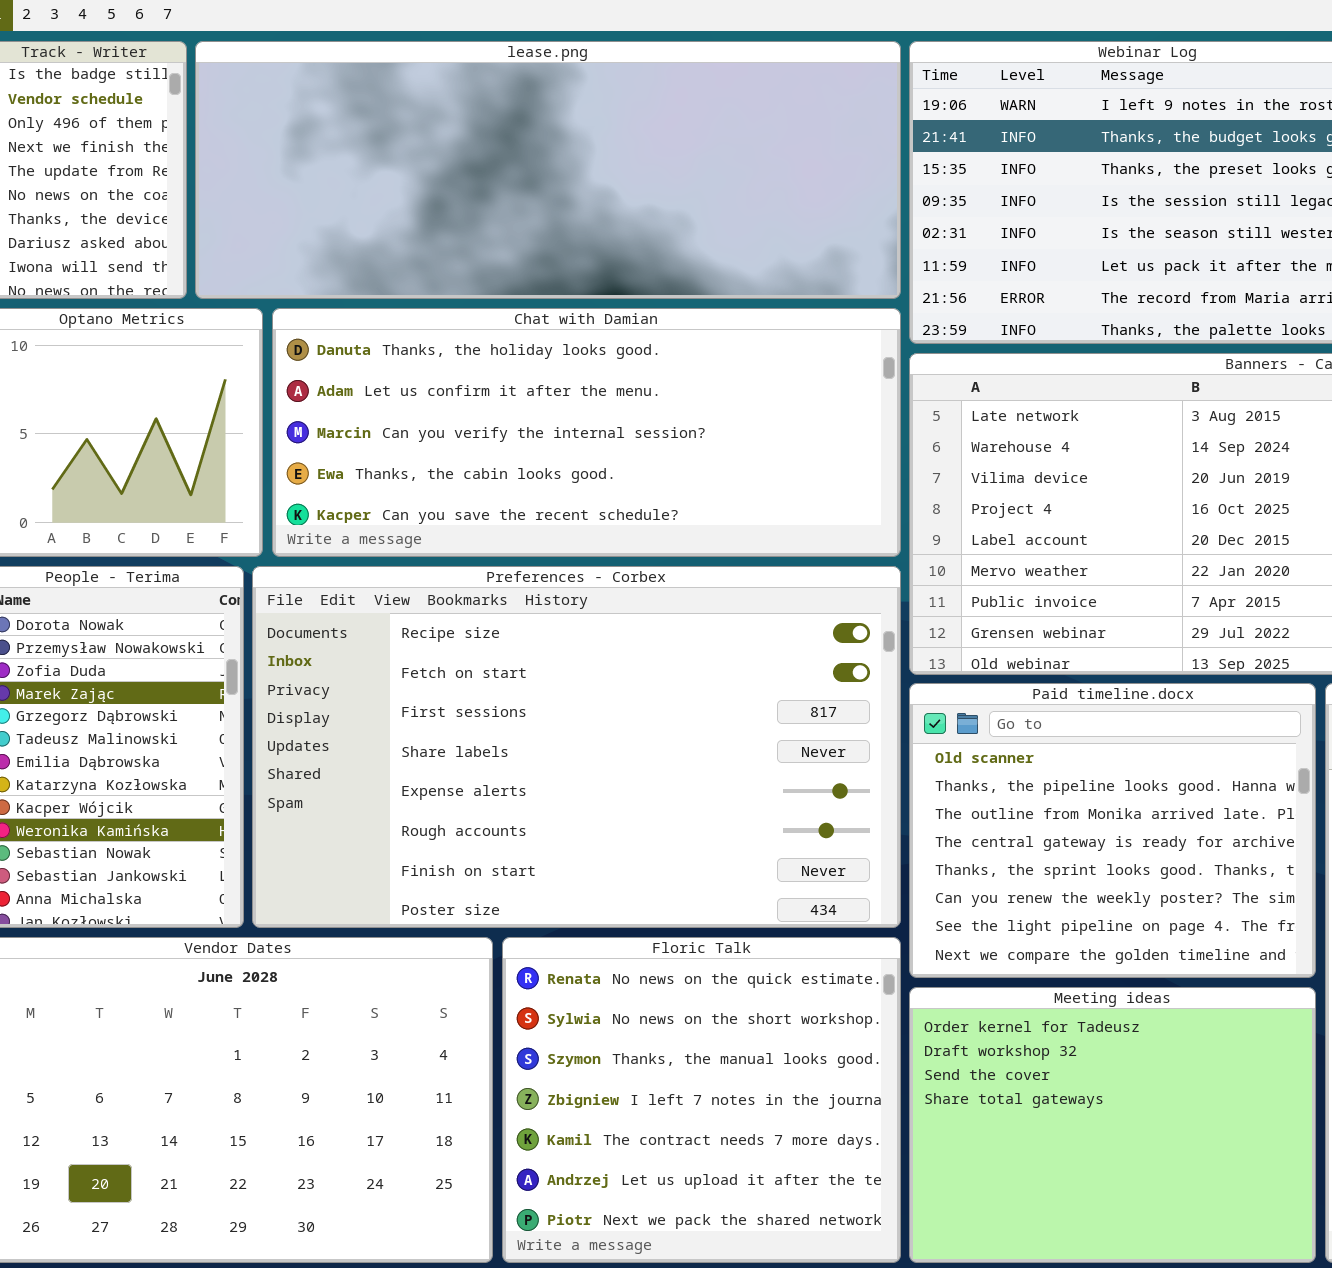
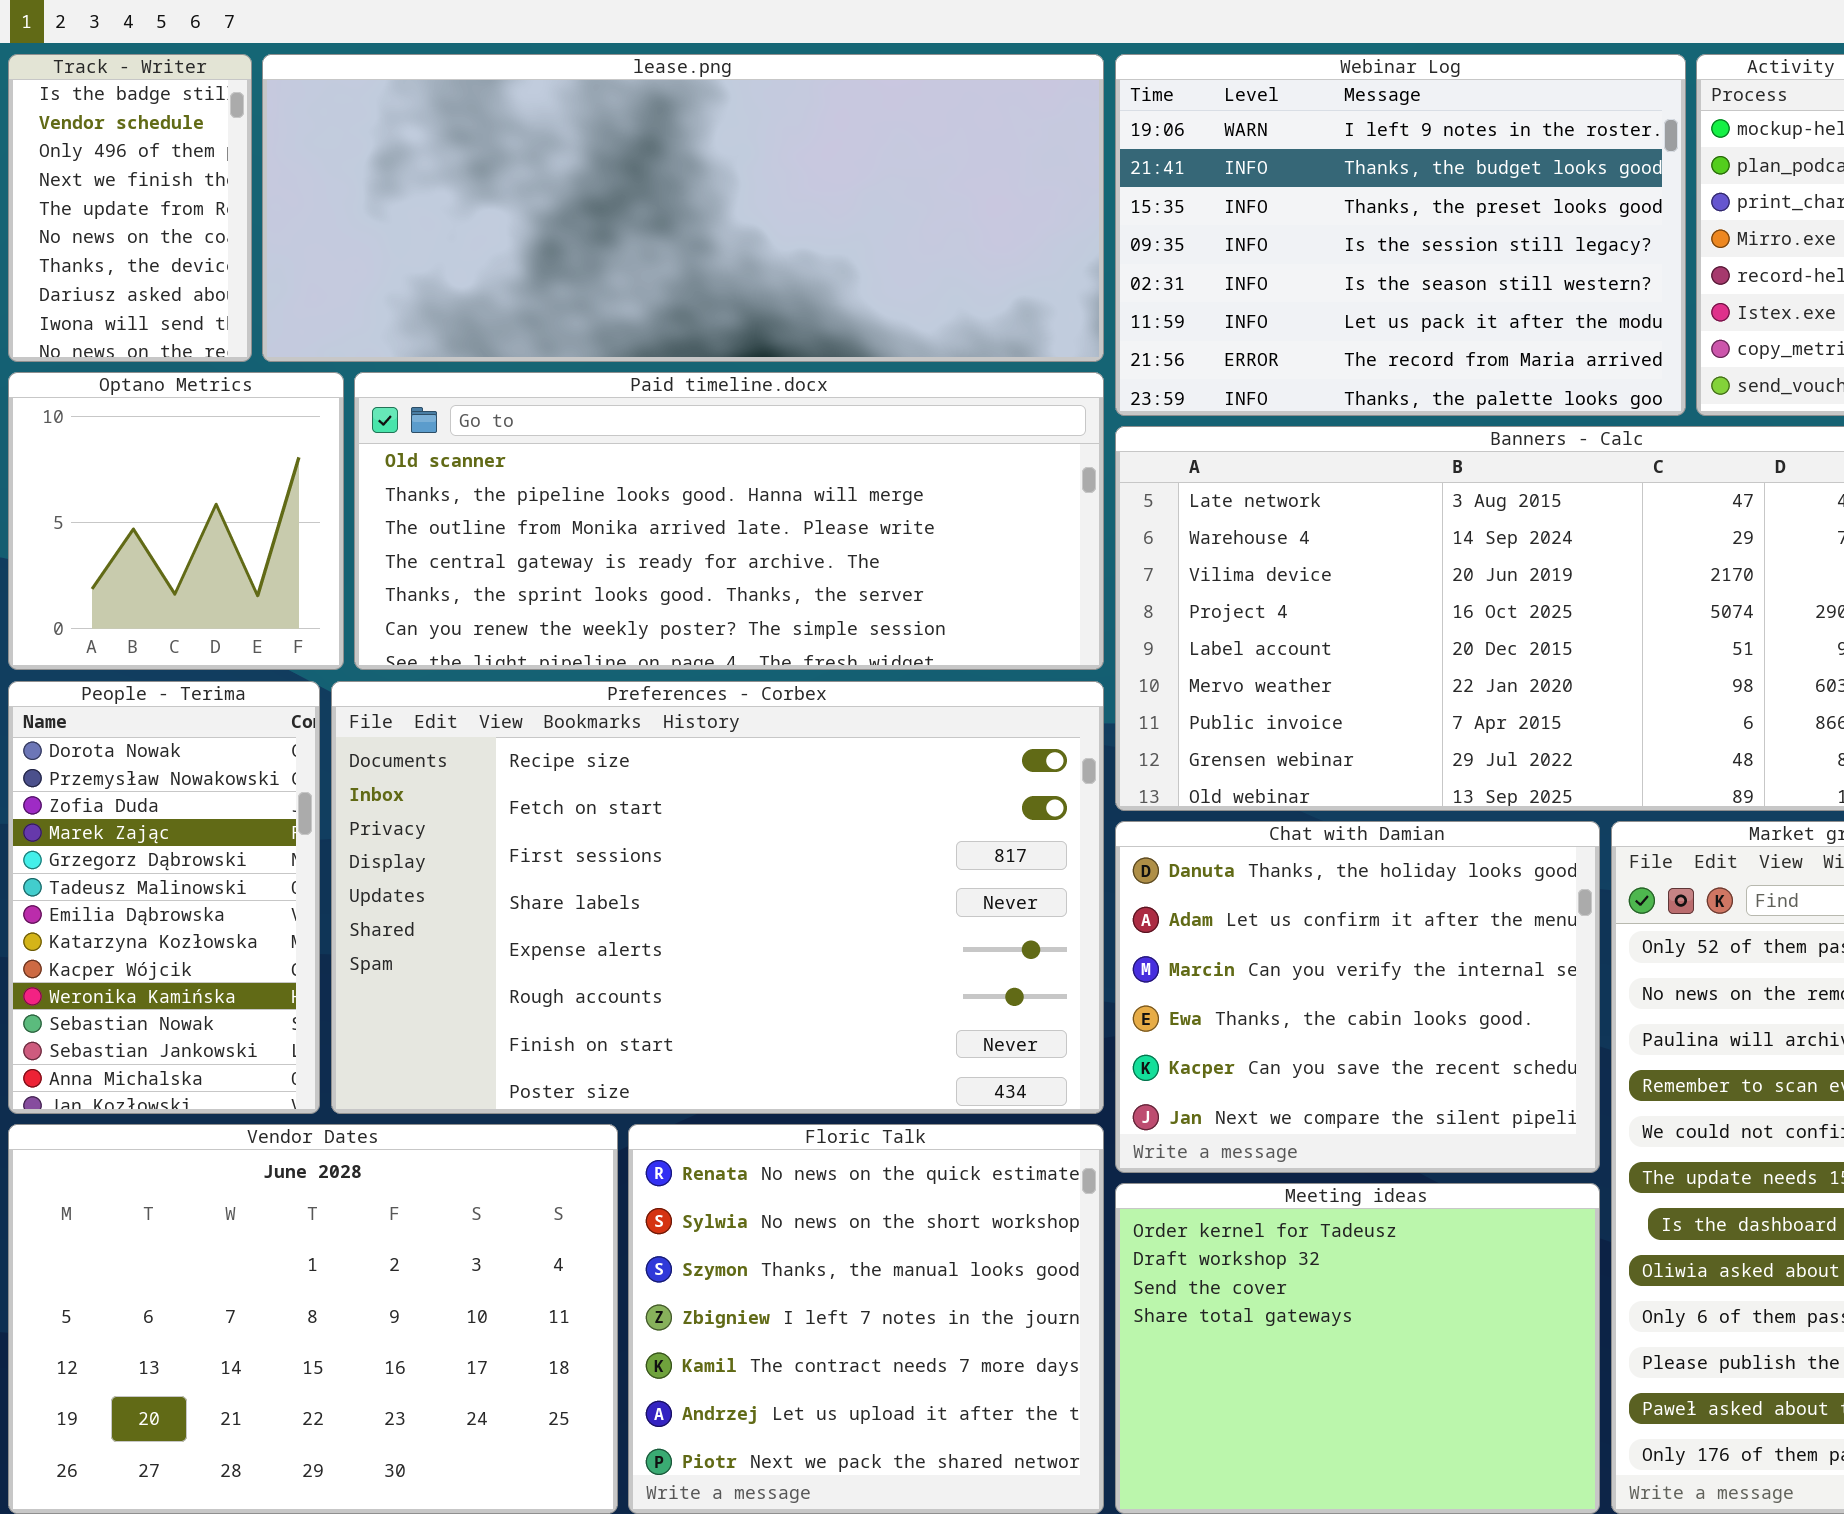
Chat with Damian: [272,308,901,557] -> [1115,821,1600,1173], moved, resized
Paid timeline.docx: [909,683,1316,978] -> [354,372,1104,670], moved, resized

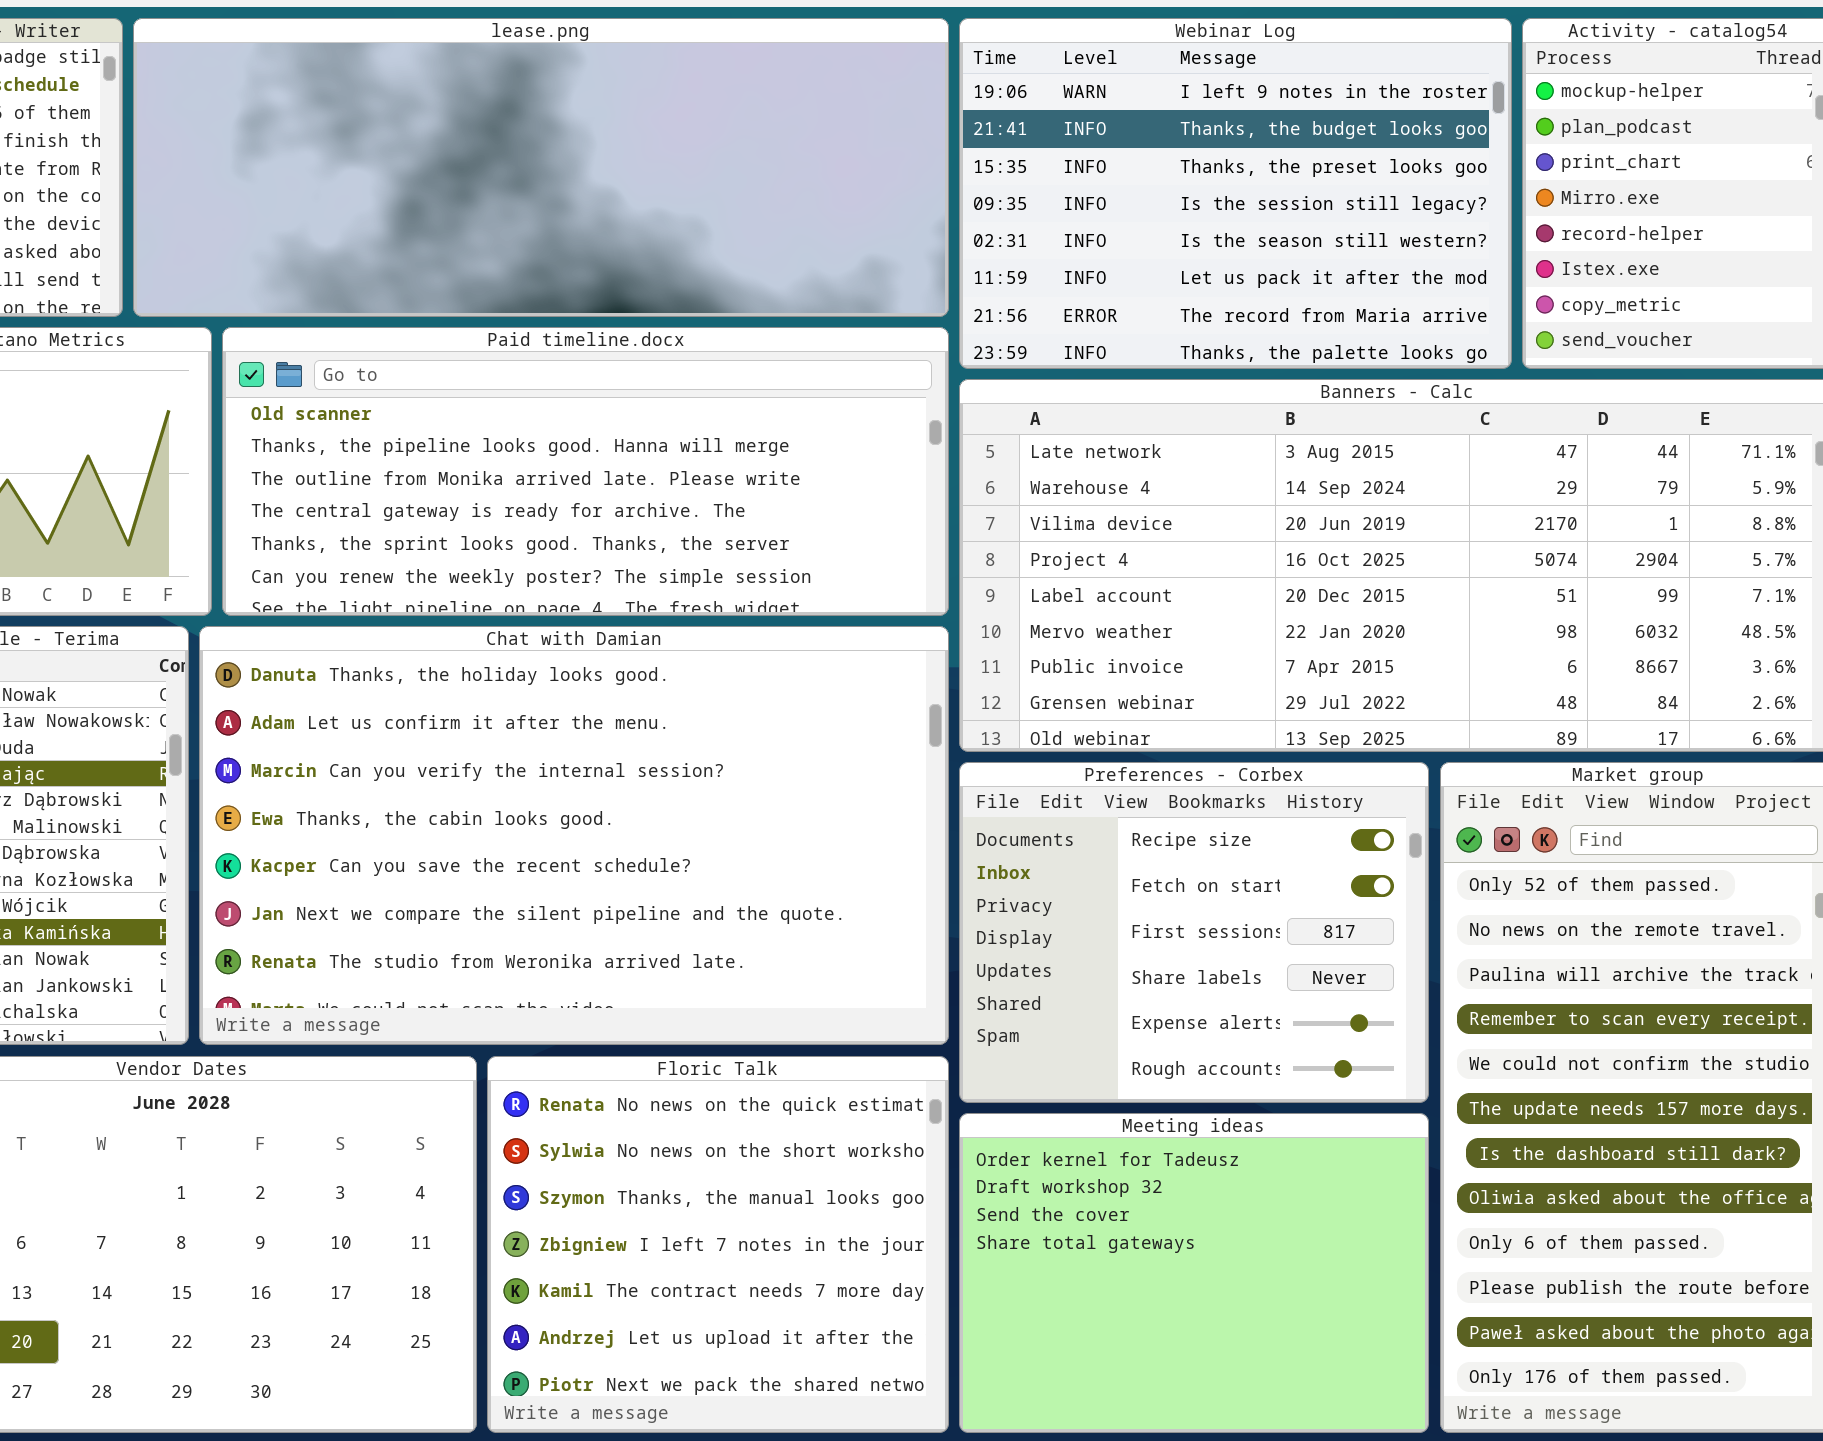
Preferences - Corbex: [331,681,1104,1114] -> [959,762,1429,1103], moved, resized
Chat with Damian: [1115,821,1600,1173] -> [199,626,949,1045], moved, resized

